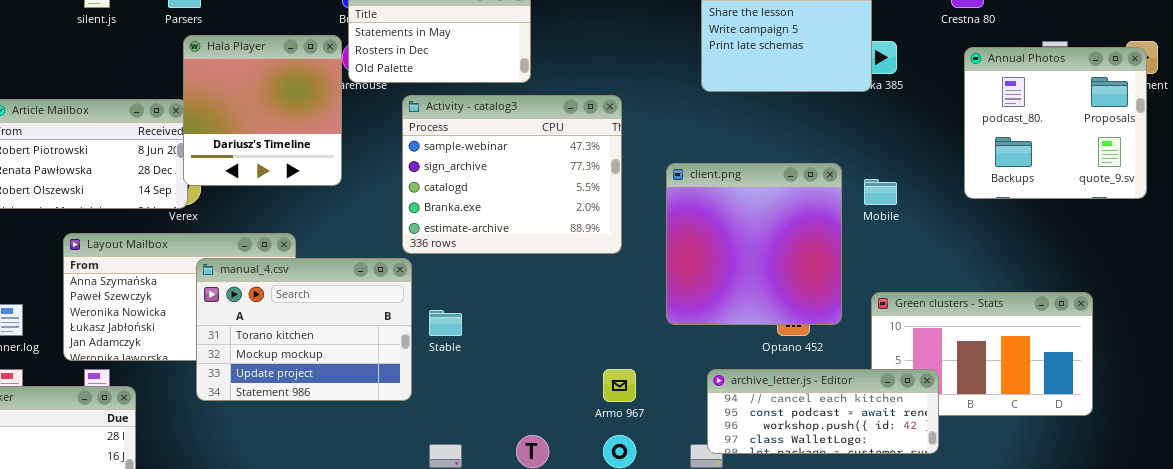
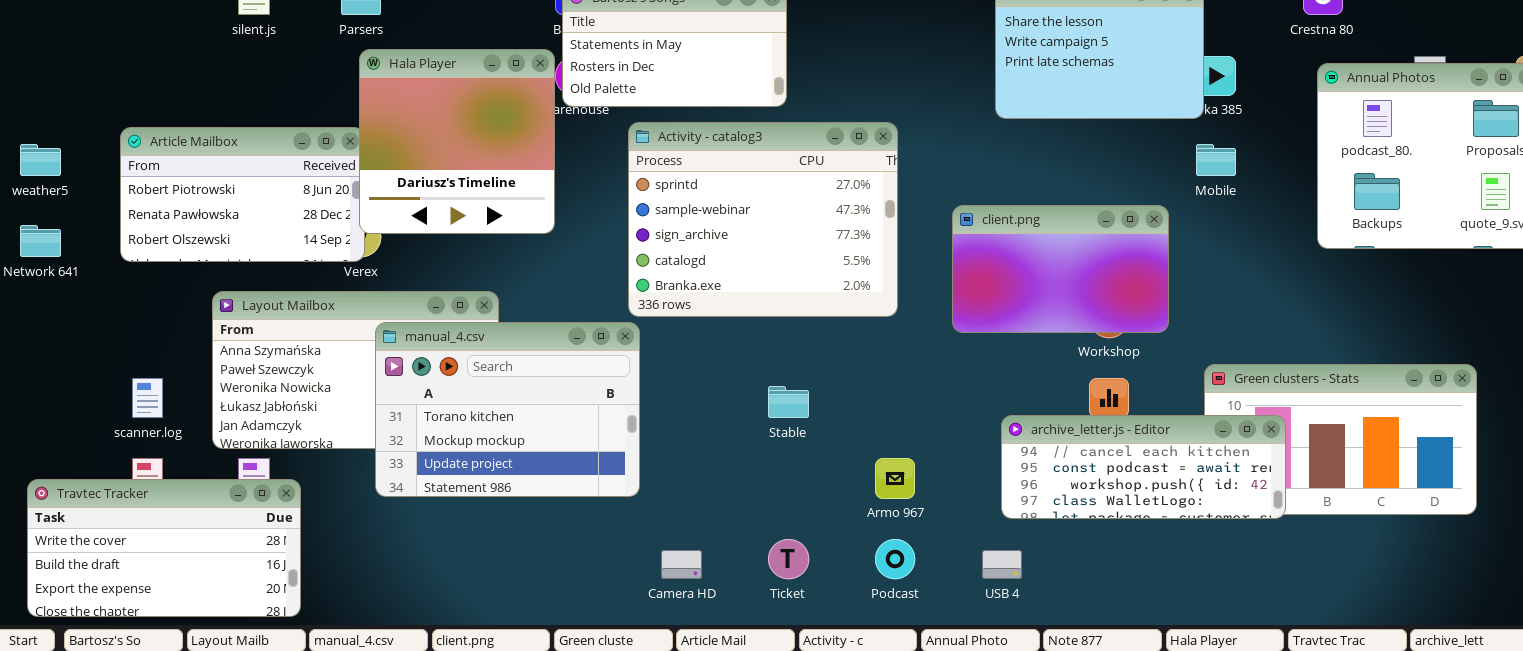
Activity - catalog3: [402,95,622,254] -> [628,122,898,317], scrolled up 1 row
client.png: [666,163,842,325] -> [952,205,1169,333], resized
Mobile: [864,179,897,205] -> [1196,144,1236,176], moved
Stable: [429,310,462,336] -> [768,386,809,418], moved
archive_letter.js - Editor: [707,369,939,454] -> [1001,415,1286,519], moved

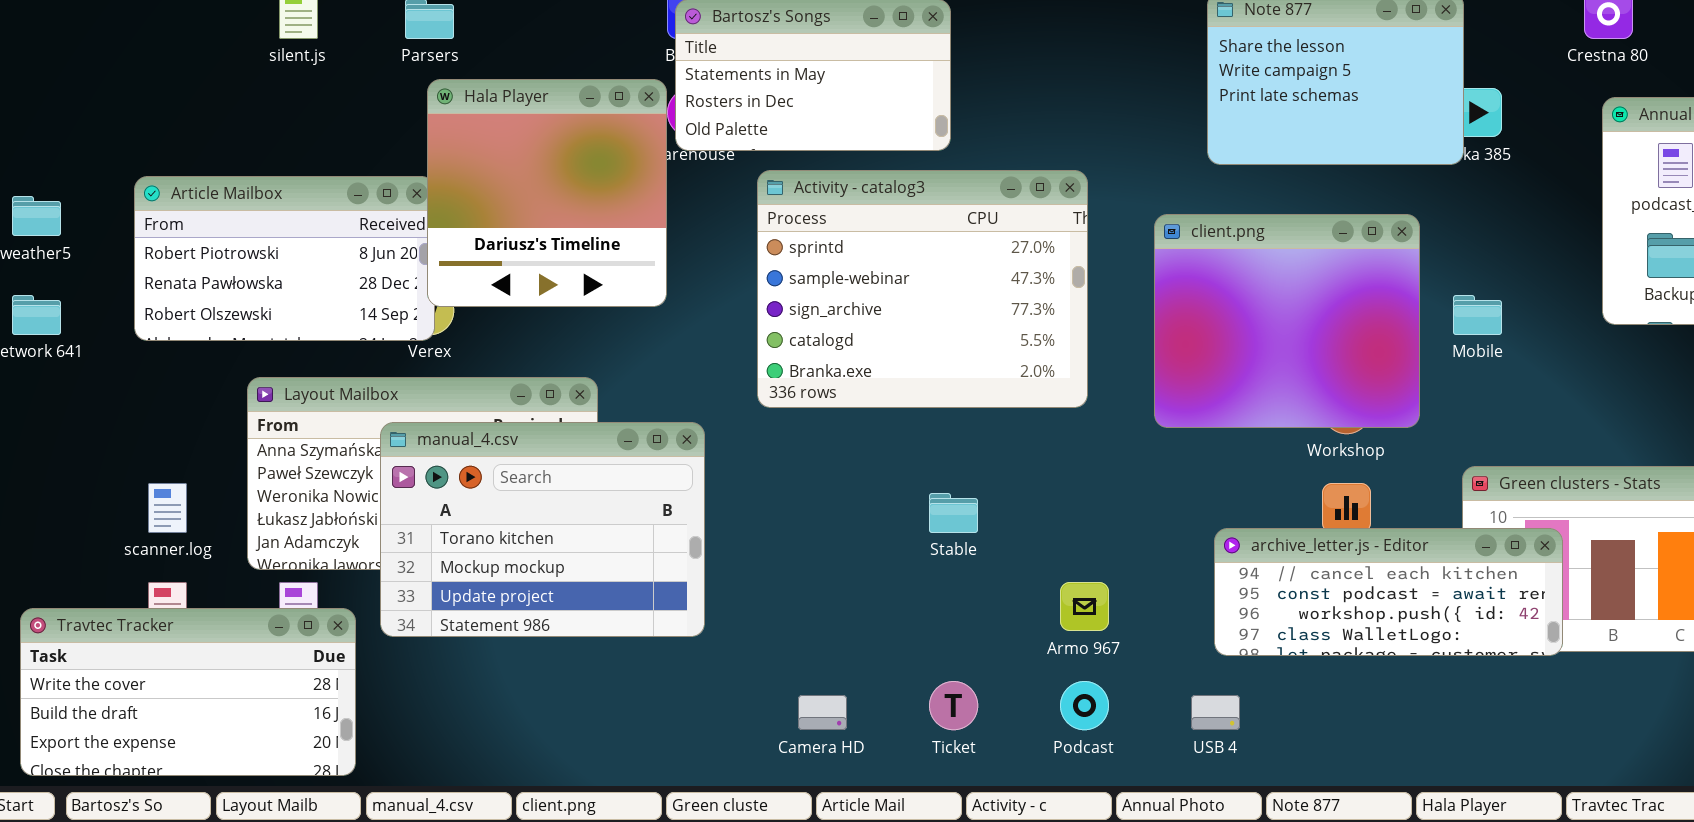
Mobile: [1196,144,1236,176] -> [1453,295,1502,335], moved
client.png: [952,205,1169,333] -> [1154,214,1420,428], resized
manual_4.csv: [375,322,640,497] -> [380,422,705,637], moved

